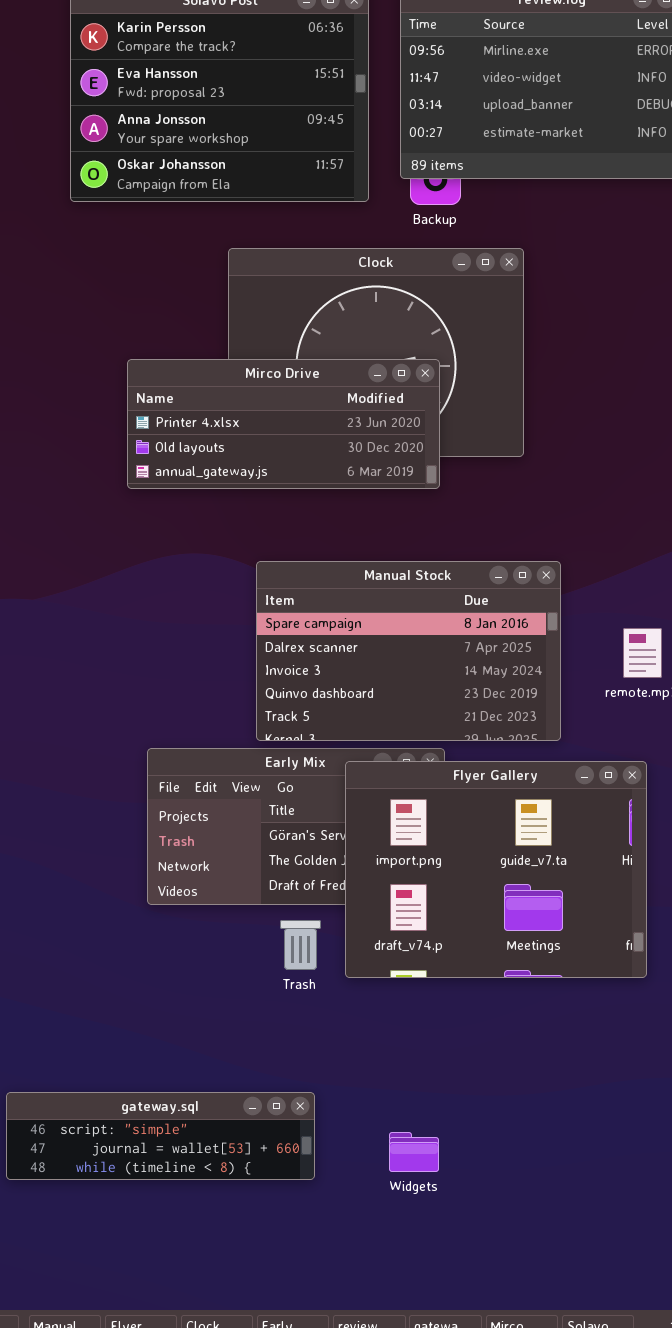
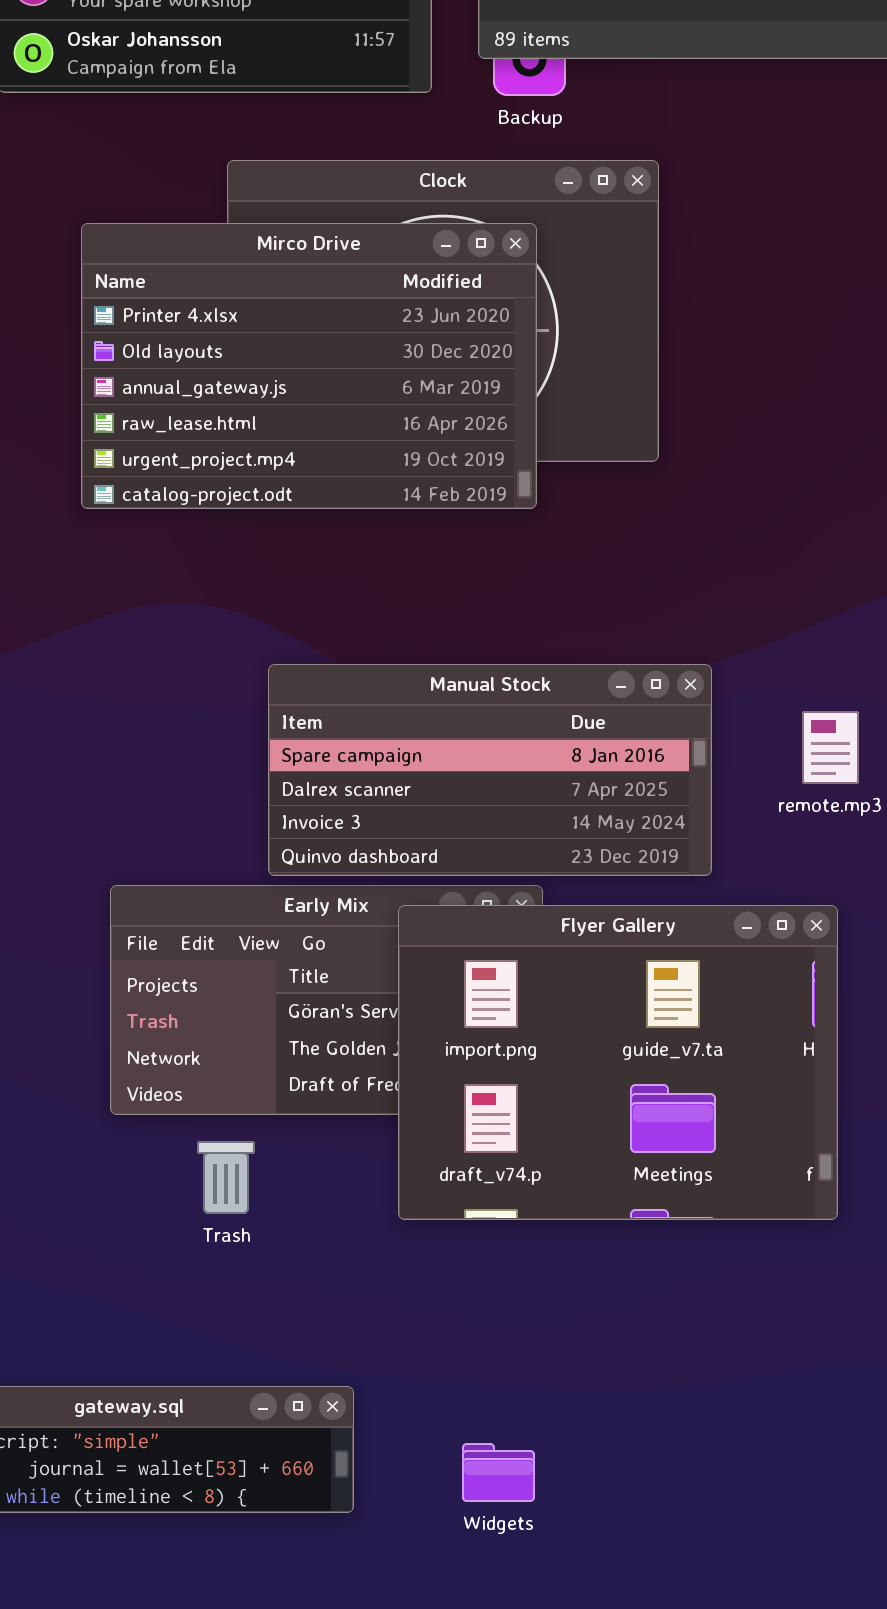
Mirco Drive: [127,359,440,489] -> [81,223,537,509], resized
Manual Stock: [256,561,561,741] -> [268,664,712,876], resized
Trash: [280,920,321,970] -> [197,1141,255,1214], moved

